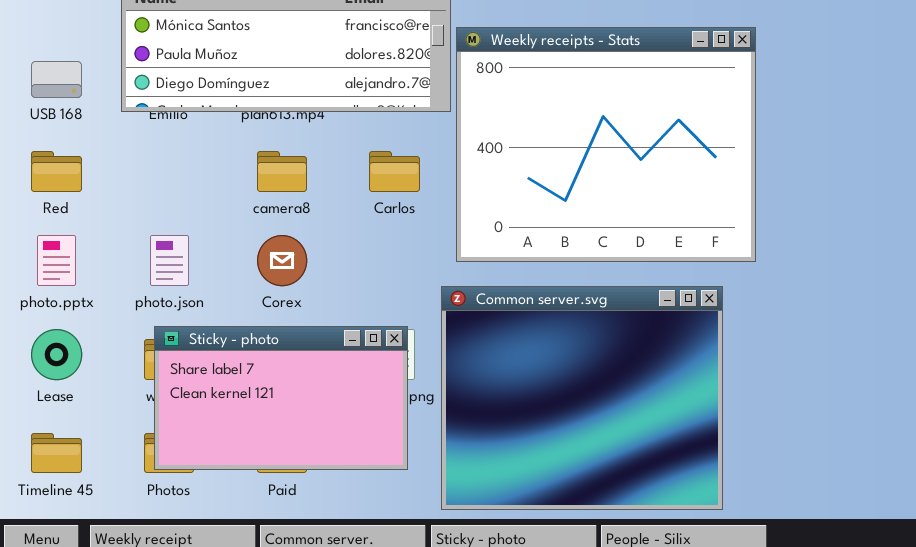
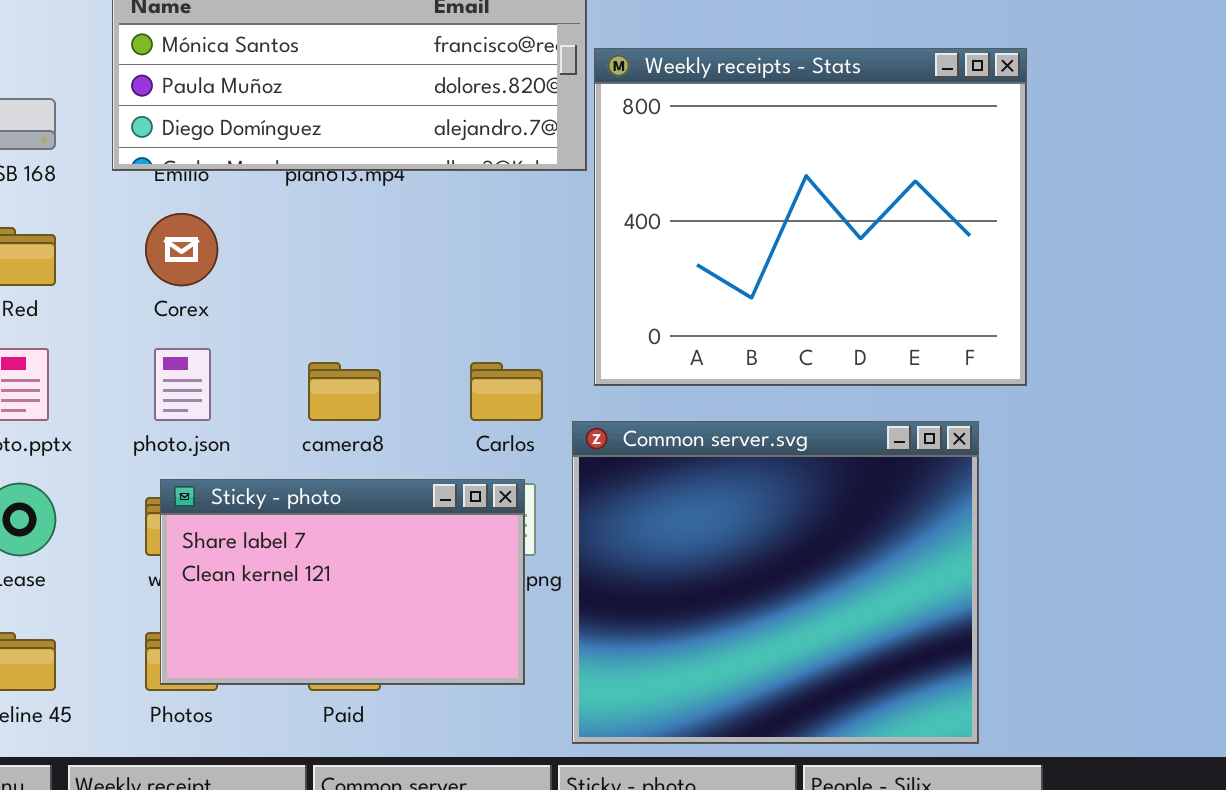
camera8: [257,151,307,192] -> [308,362,381,421], moved
Carlos: [369,151,420,192] -> [470,362,543,421], moved
Corex: [257,235,307,286] -> [145,213,218,286], moved

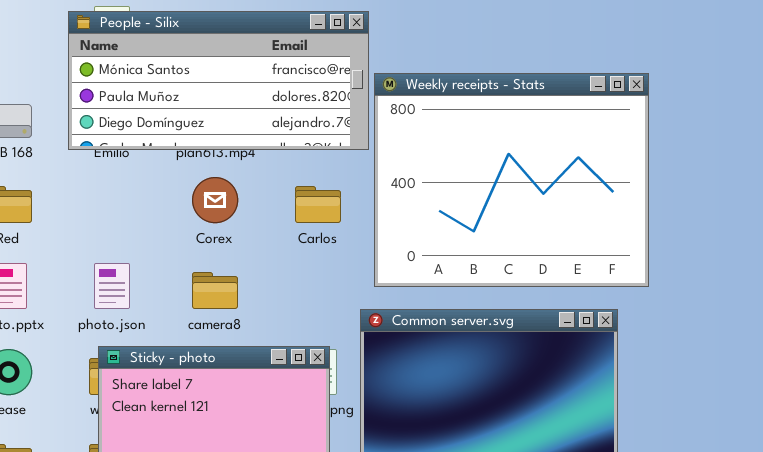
Corex: [145,213,218,286] -> [192,177,238,223], moved
Carlos: [470,362,543,421] -> [295,186,341,223], moved

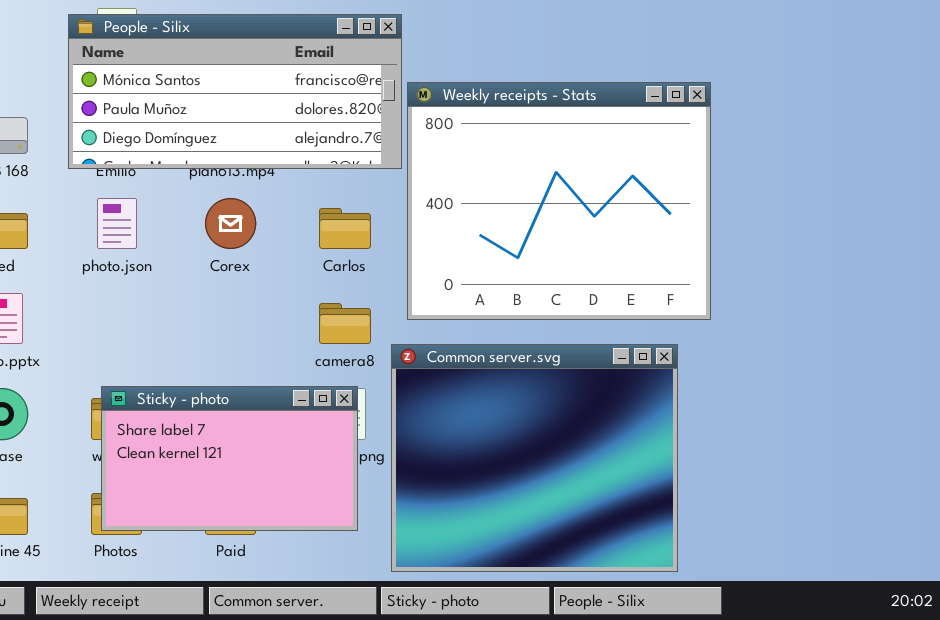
photo.json: [94,263,130,309] -> [97,198,137,249], moved
camera8: [192,272,238,309] -> [319,303,371,344], moved

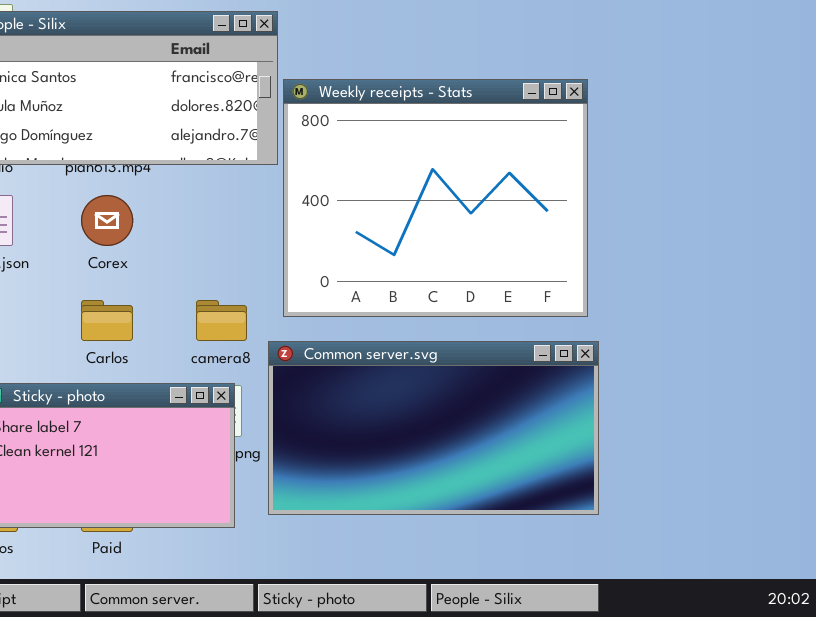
Carlos: [319,208,371,249] -> [81,300,133,341], moved
Common server.svg: [391,344,678,572] -> [268,341,599,515], resized

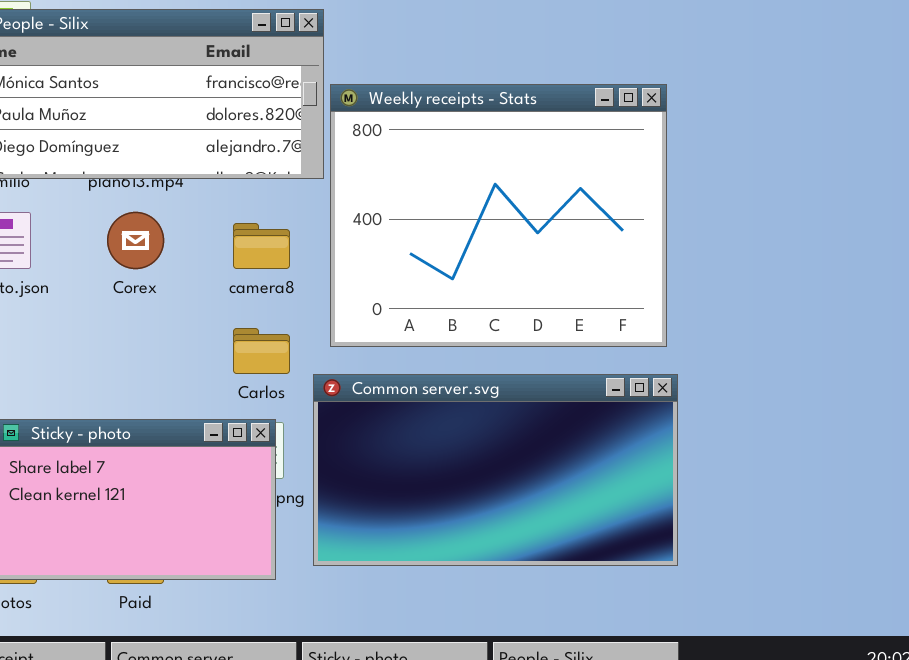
Carlos: [81,300,133,341] -> [233,328,290,374], moved
camera8: [196,300,247,341] -> [233,223,290,269], moved

